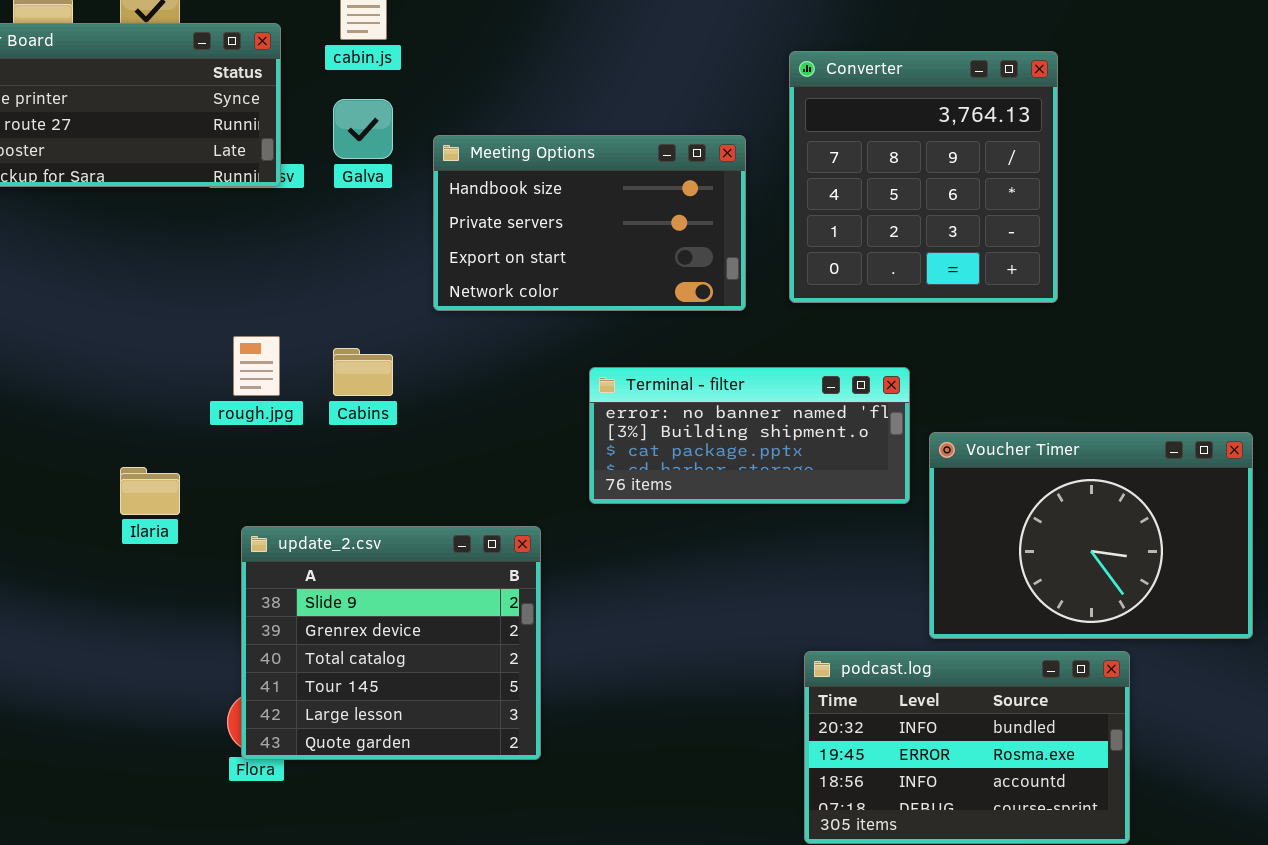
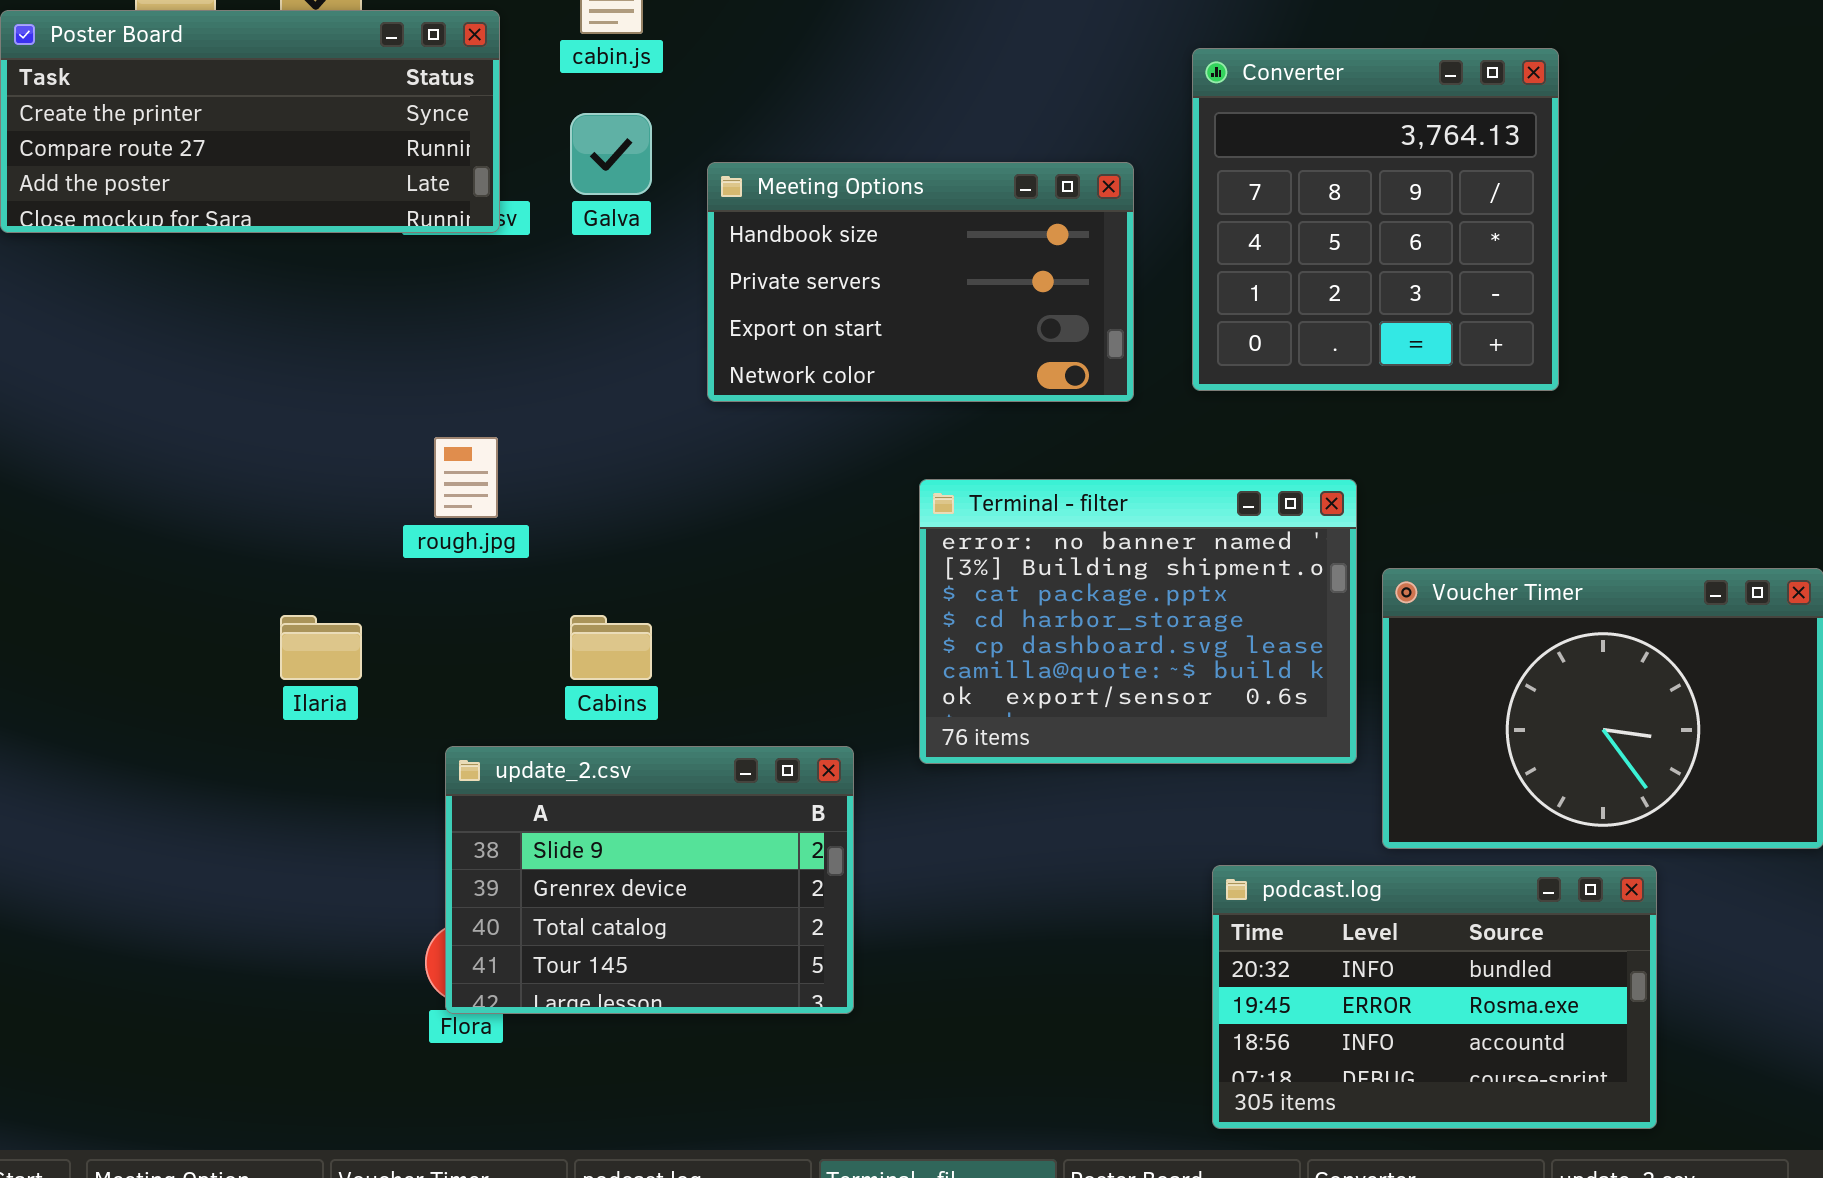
Cabins: [333,348,393,396] -> [570,615,652,680], moved
Terminal - filter: [589,367,910,504] -> [919,479,1357,764], resized
update_2.csv: [241,526,541,760] -> [445,746,854,1014], resized

